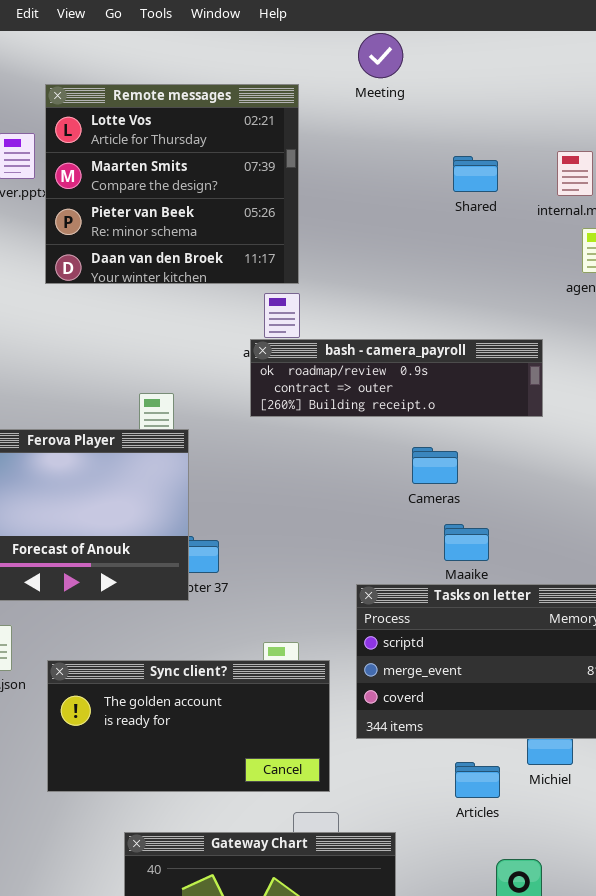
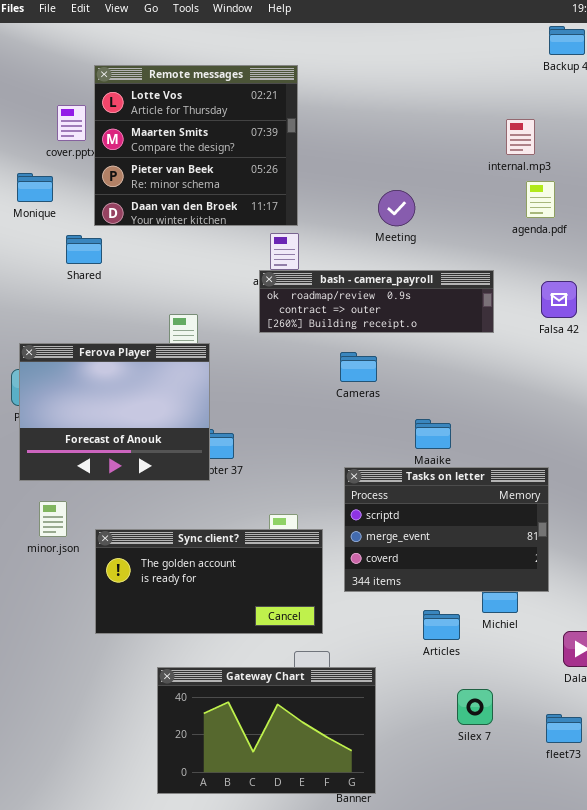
Meeting: [358,33,403,78] -> [378,190,415,226], moved
Shared: [453,156,498,192] -> [66,235,102,264], moved
Cameras: [412,447,458,484] -> [340,352,377,382], moved

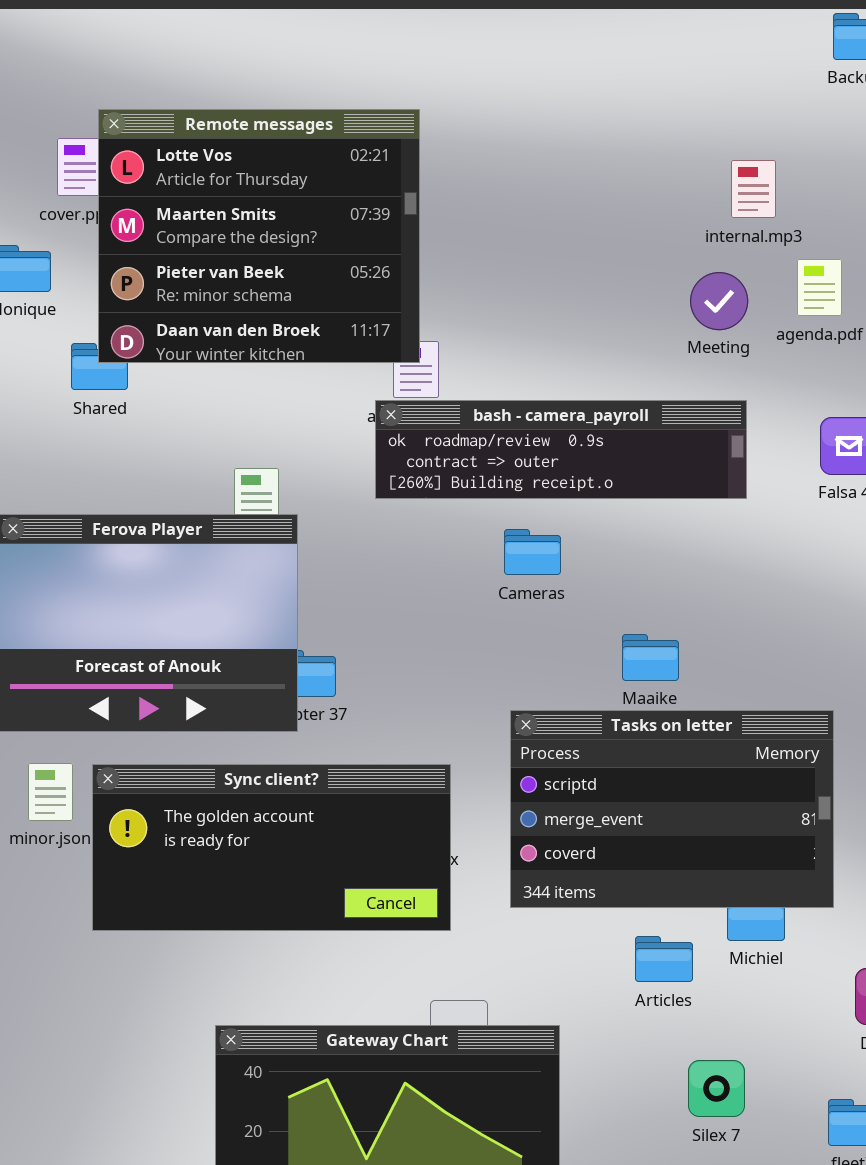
Remote messages: [94,65,298,226] -> [98,109,420,363], moved
internal.mp3: [506,119,535,155] -> [731,160,776,218], moved
Meeting: [378,190,415,226] -> [690,272,748,330], moved
Sync client?: [95,529,323,634] -> [92,764,451,931], moved

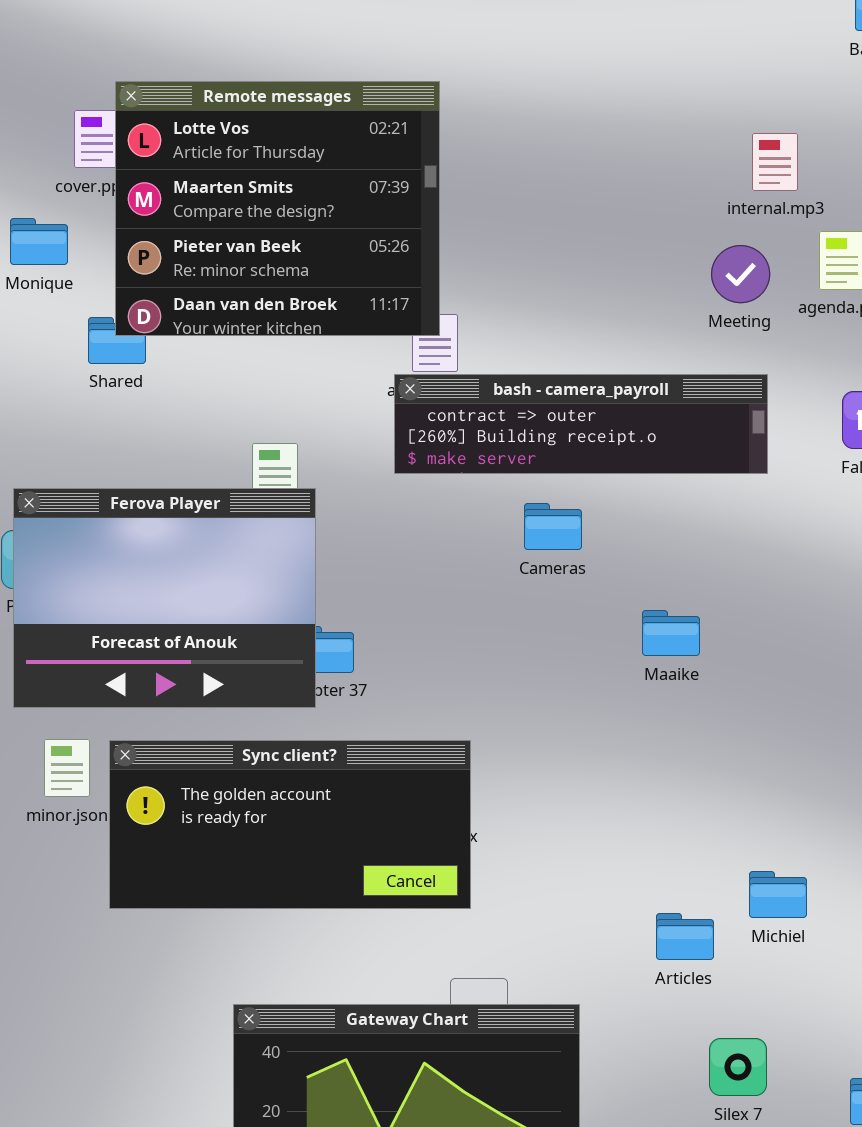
bash - camera_payroll: [375,400,747,499] -> [394,374,768,474], scrolled down 1 row
Tasks on letter: [510,710,834,908] -> none, closed

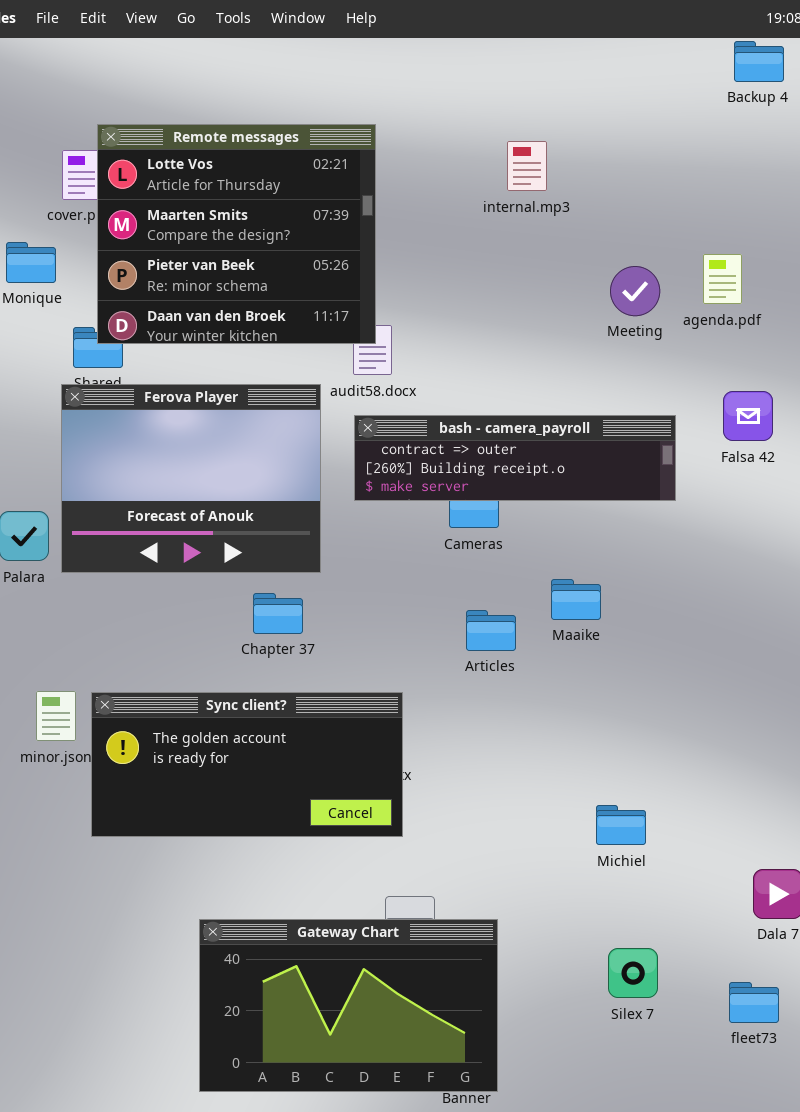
internal.mp3: [752,133,798,191] -> [507,141,547,191], moved
bash - camera_payroll: [394,374,768,474] -> [354,415,676,501], moved
Ferova Player: [13,488,316,708] -> [61,384,321,573], moved
Michiel: [749,871,807,918] -> [596,805,646,845], moved
Articles: [656,913,714,960] -> [466,610,516,651], moved

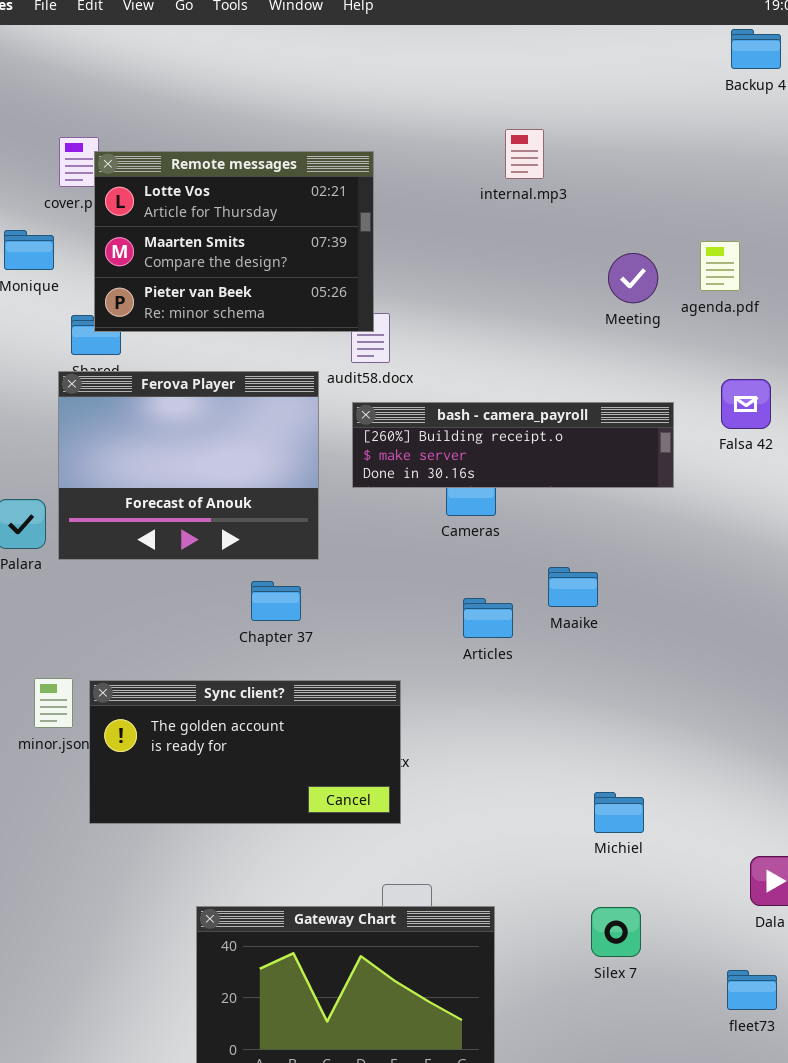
Remote messages: [97,124,376,344] -> [94,151,374,332], resized
bash - camera_payroll: [354,415,676,501] -> [352,402,674,488], scrolled down 1 row
Silex 7: [608,948,658,998] -> [591,907,641,957], moved

